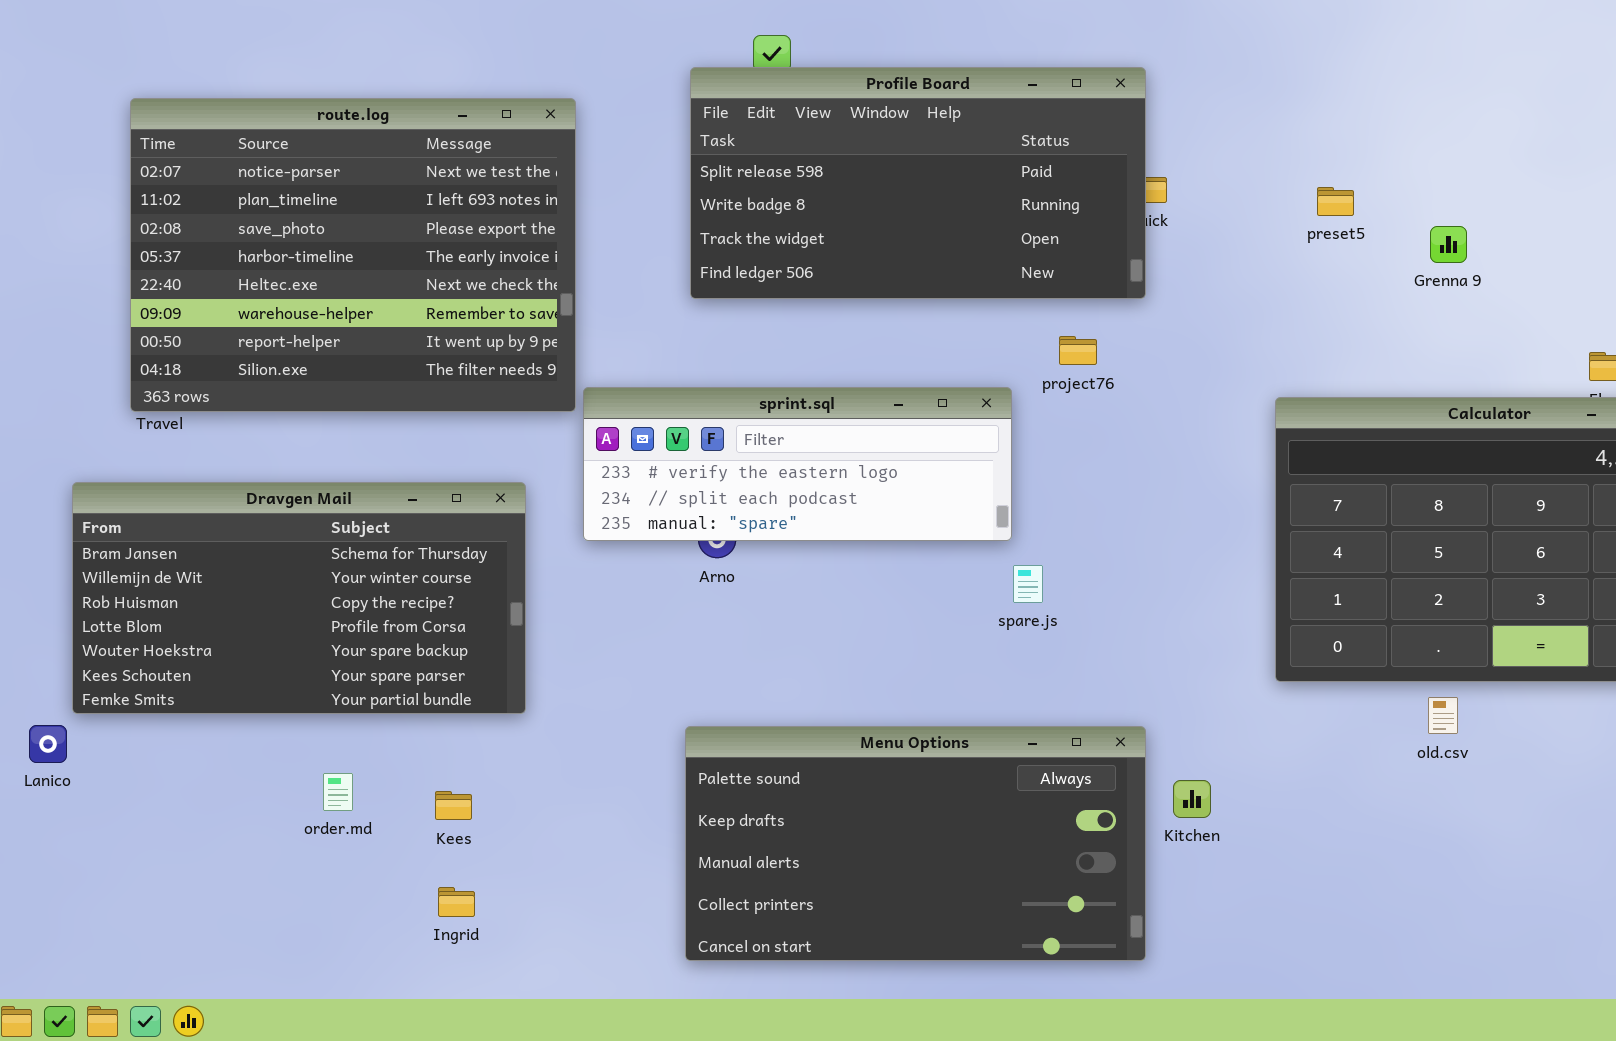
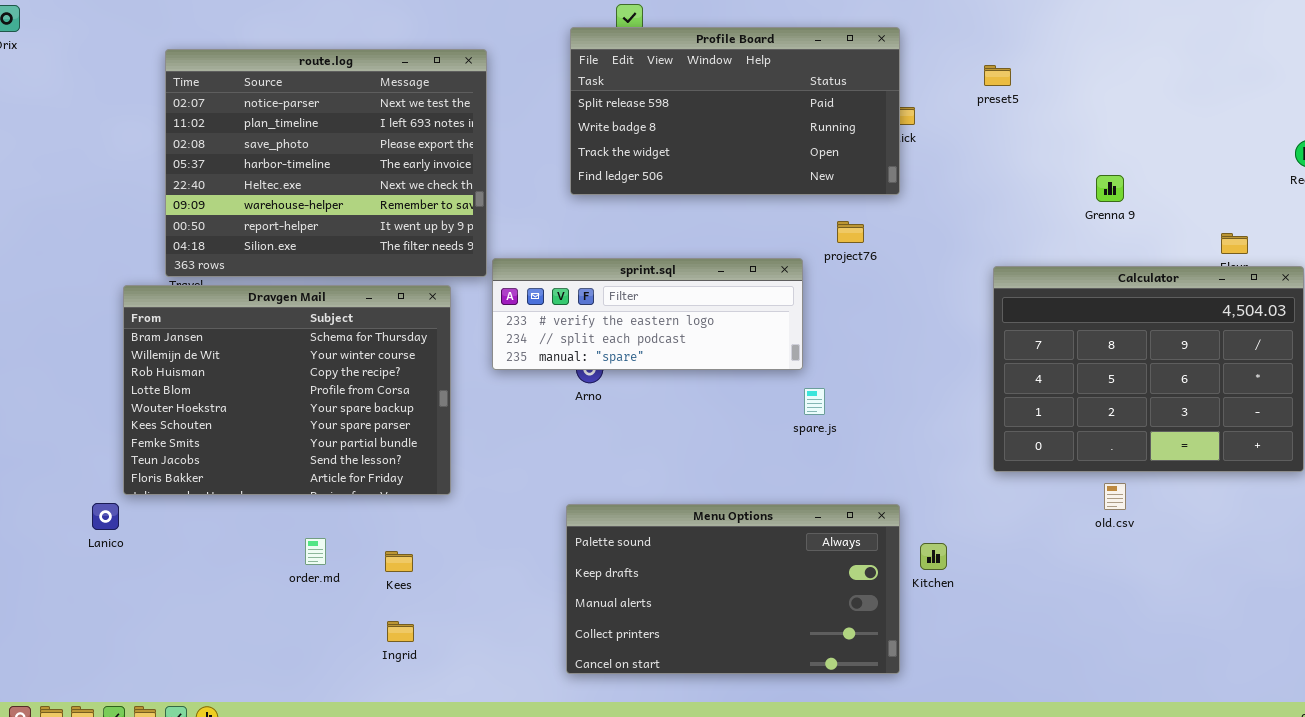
preset5: [1317,187,1354,216] -> [984,65,1011,86], moved
Grenna 9: [1430,226,1467,263] -> [1096,175,1124,202], moved
Dravgen Mail: [72,482,526,714] -> [123,285,451,495], resized

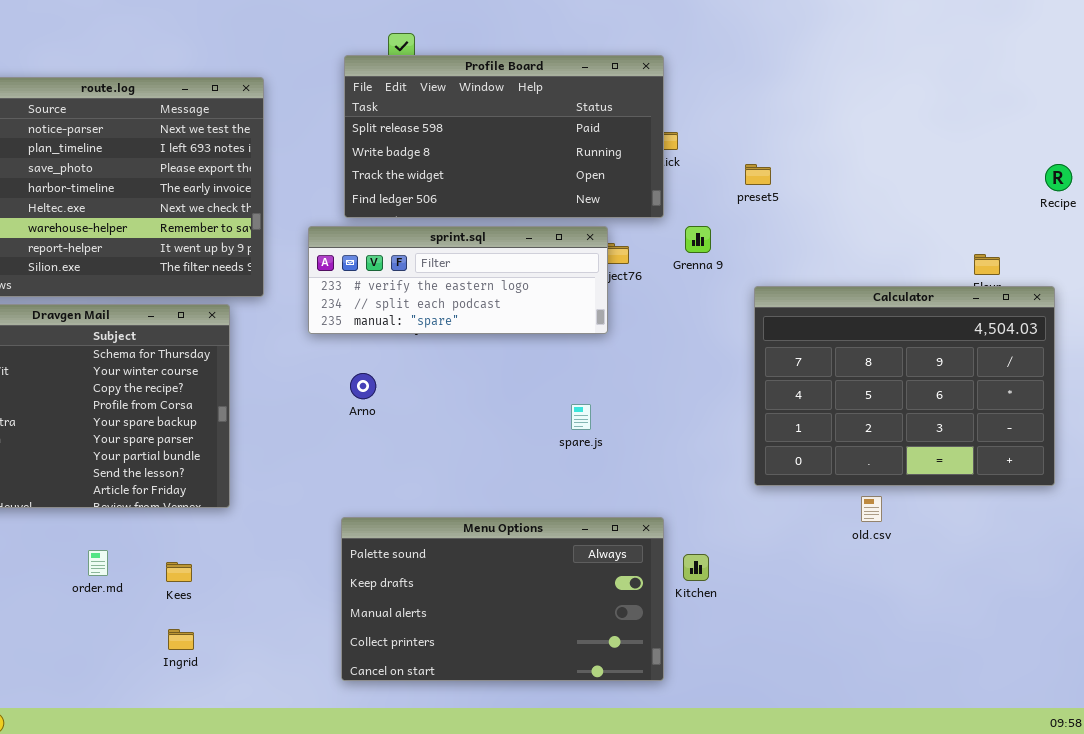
preset5: [984,65,1011,86] -> [745,164,771,185], moved
Grenna 9: [1096,175,1124,202] -> [685,226,711,253], moved
sprint.sql: [492,258,803,370] -> [308,226,608,334], moved

